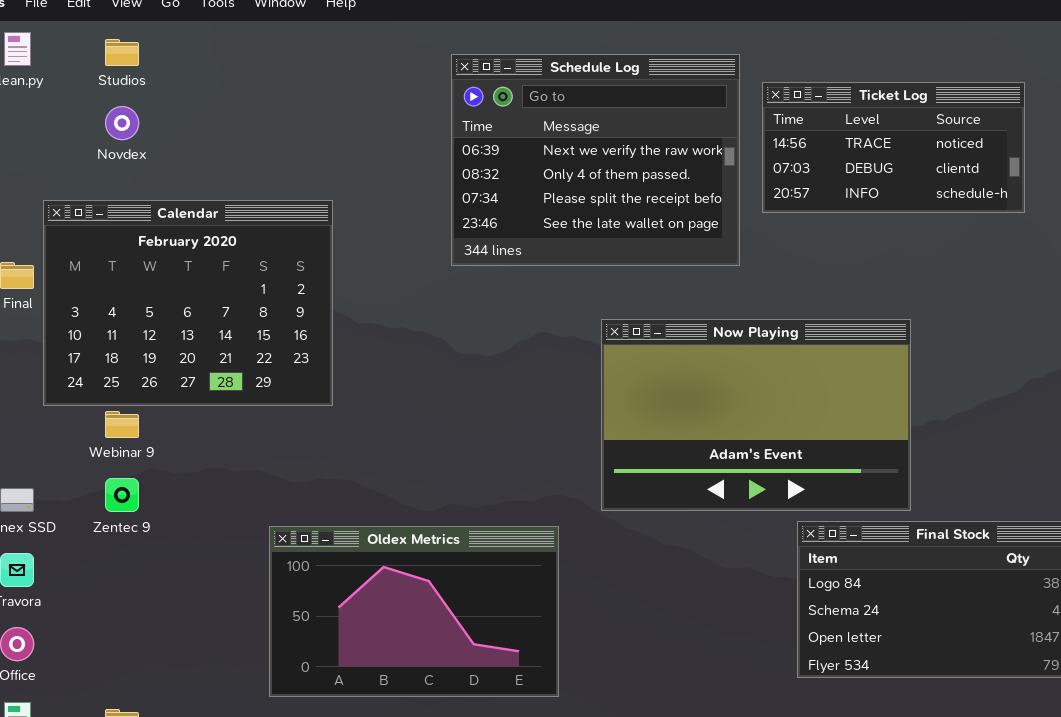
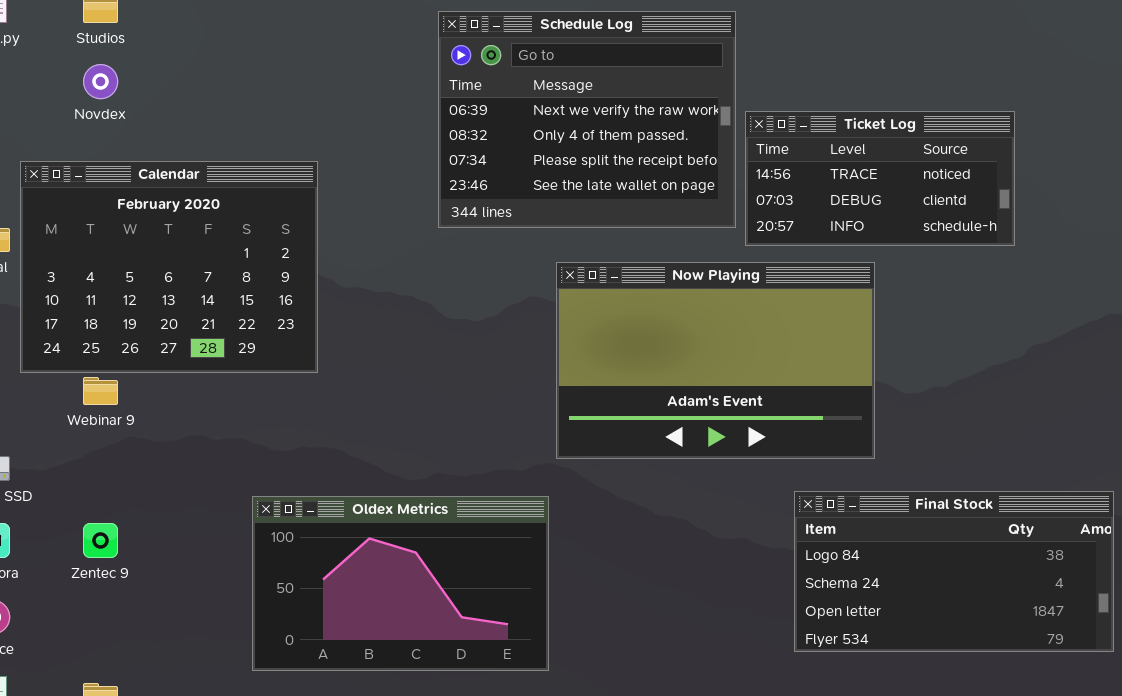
Ticket Log: [762,82,1025,213] -> [745,111,1015,246], moved
Now Playing: [601,319,911,511] -> [556,262,875,459], moved
Zentec 9: [105,478,139,512] -> [83,523,118,558], moved

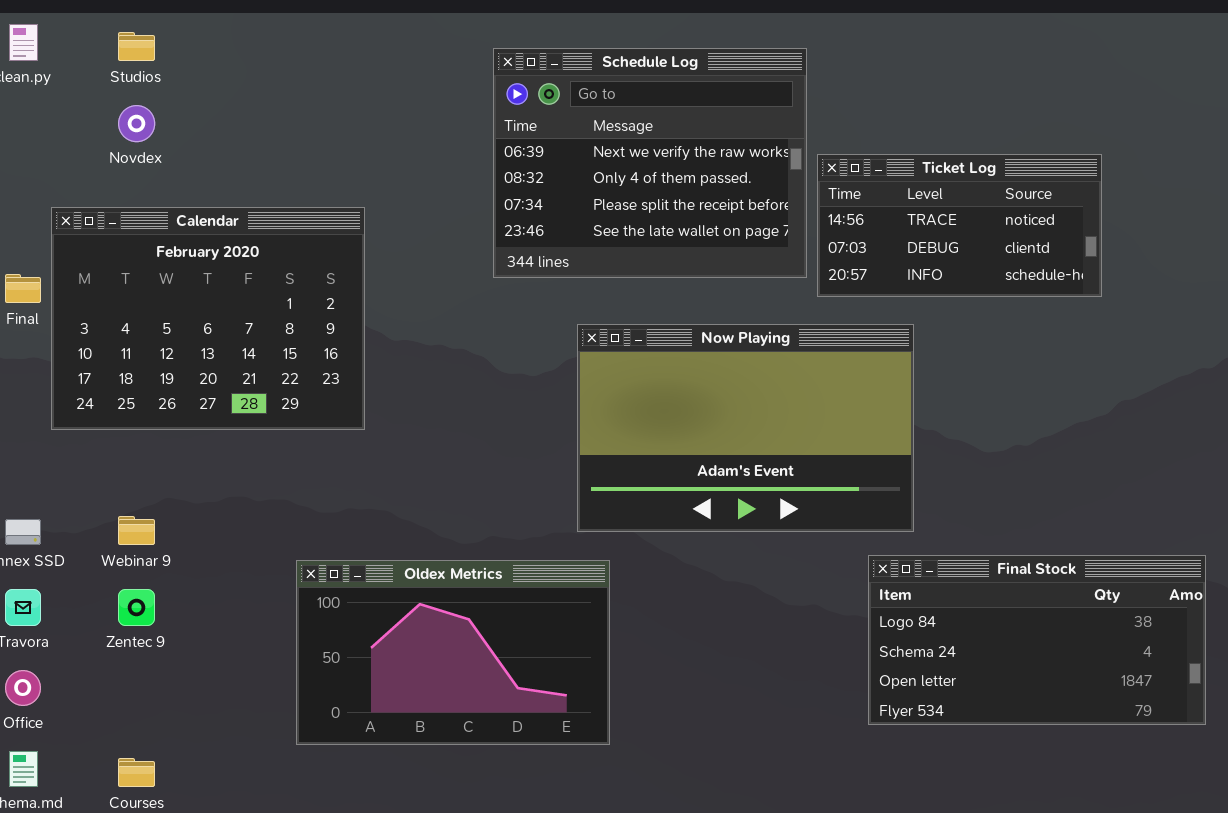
Now Playing: [556,262,875,459] -> [577,324,914,532], moved
Webinar 9: [83,377,118,405] -> [118,516,155,545], moved

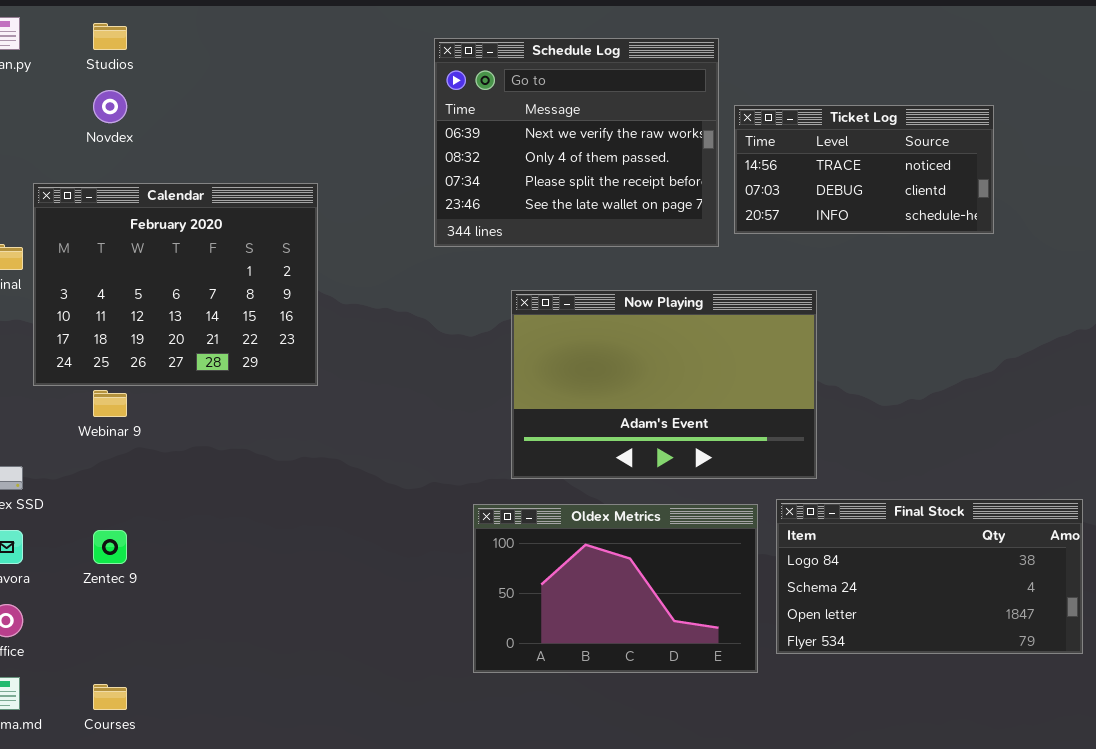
Ticket Log: [817,154,1102,297] -> [734,105,994,234], moved
Webinar 9: [118,516,155,545] -> [93,390,127,417], moved
Oldex Metrics: [296,560,610,745] -> [473,504,758,673], moved

